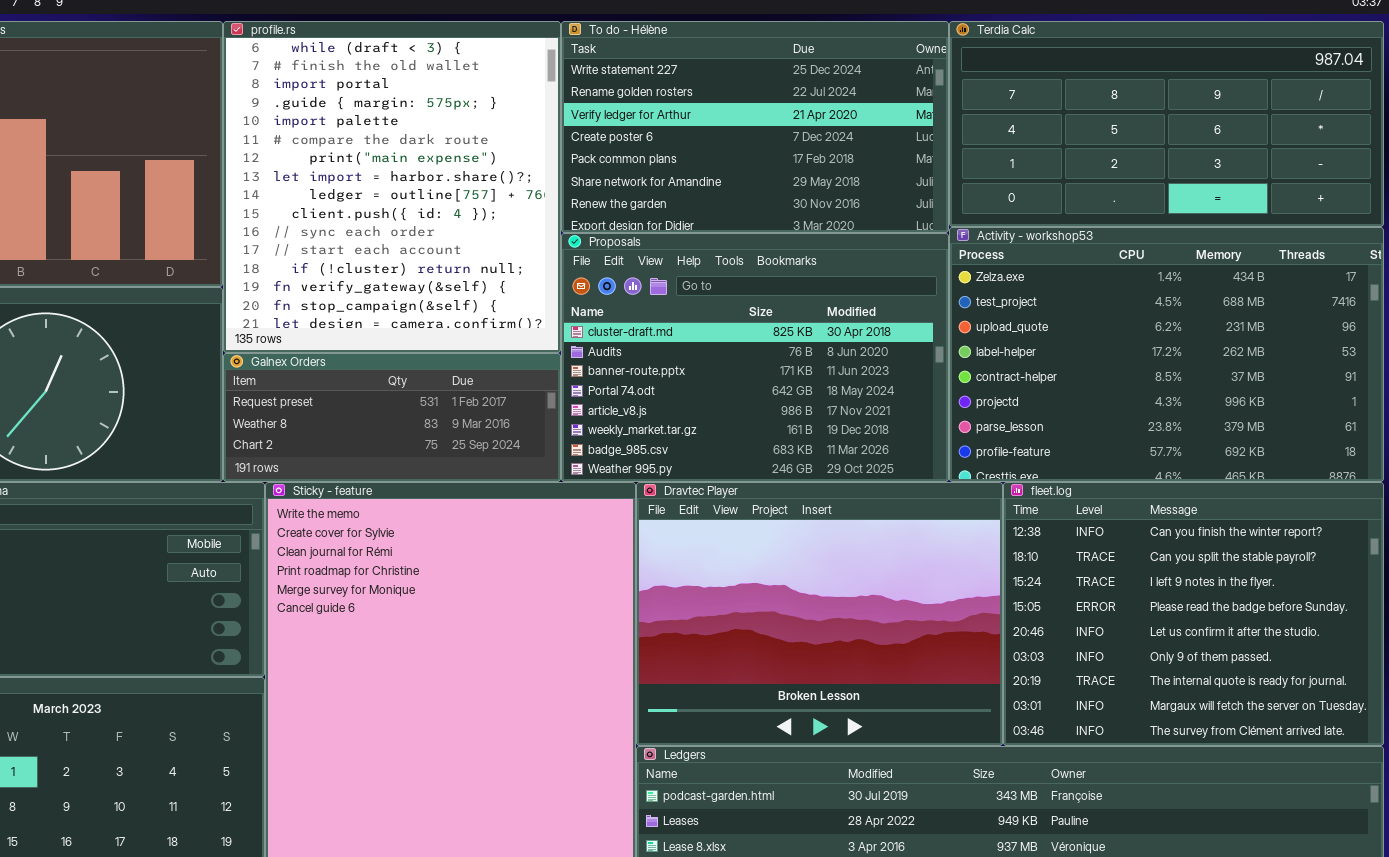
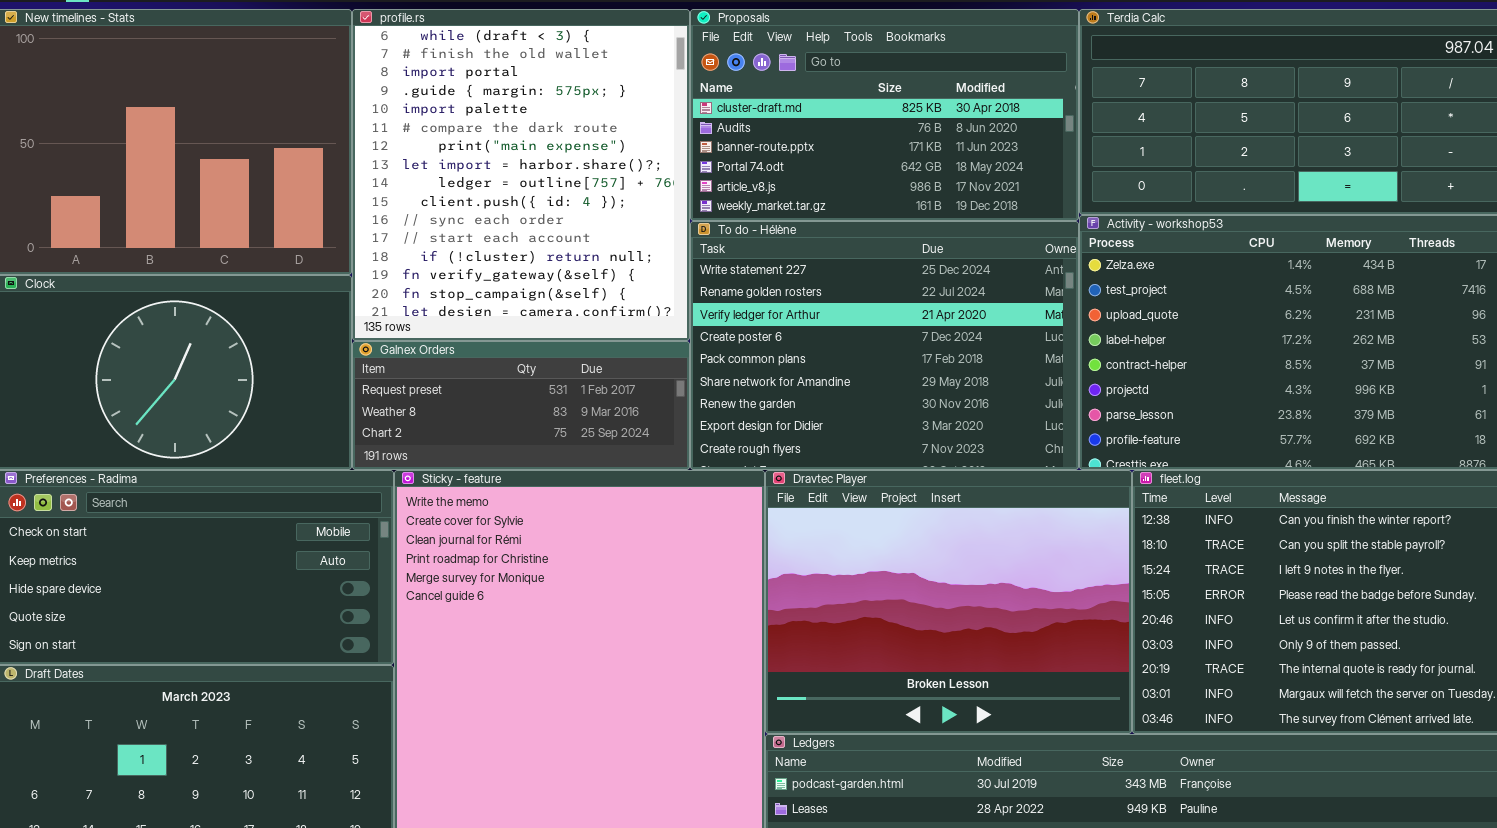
To do - Hélène: [561,21,949,233] -> [690,221,1079,470], moved, resized
Proposals: [561,233,949,482] -> [690,9,1079,221], moved, resized

